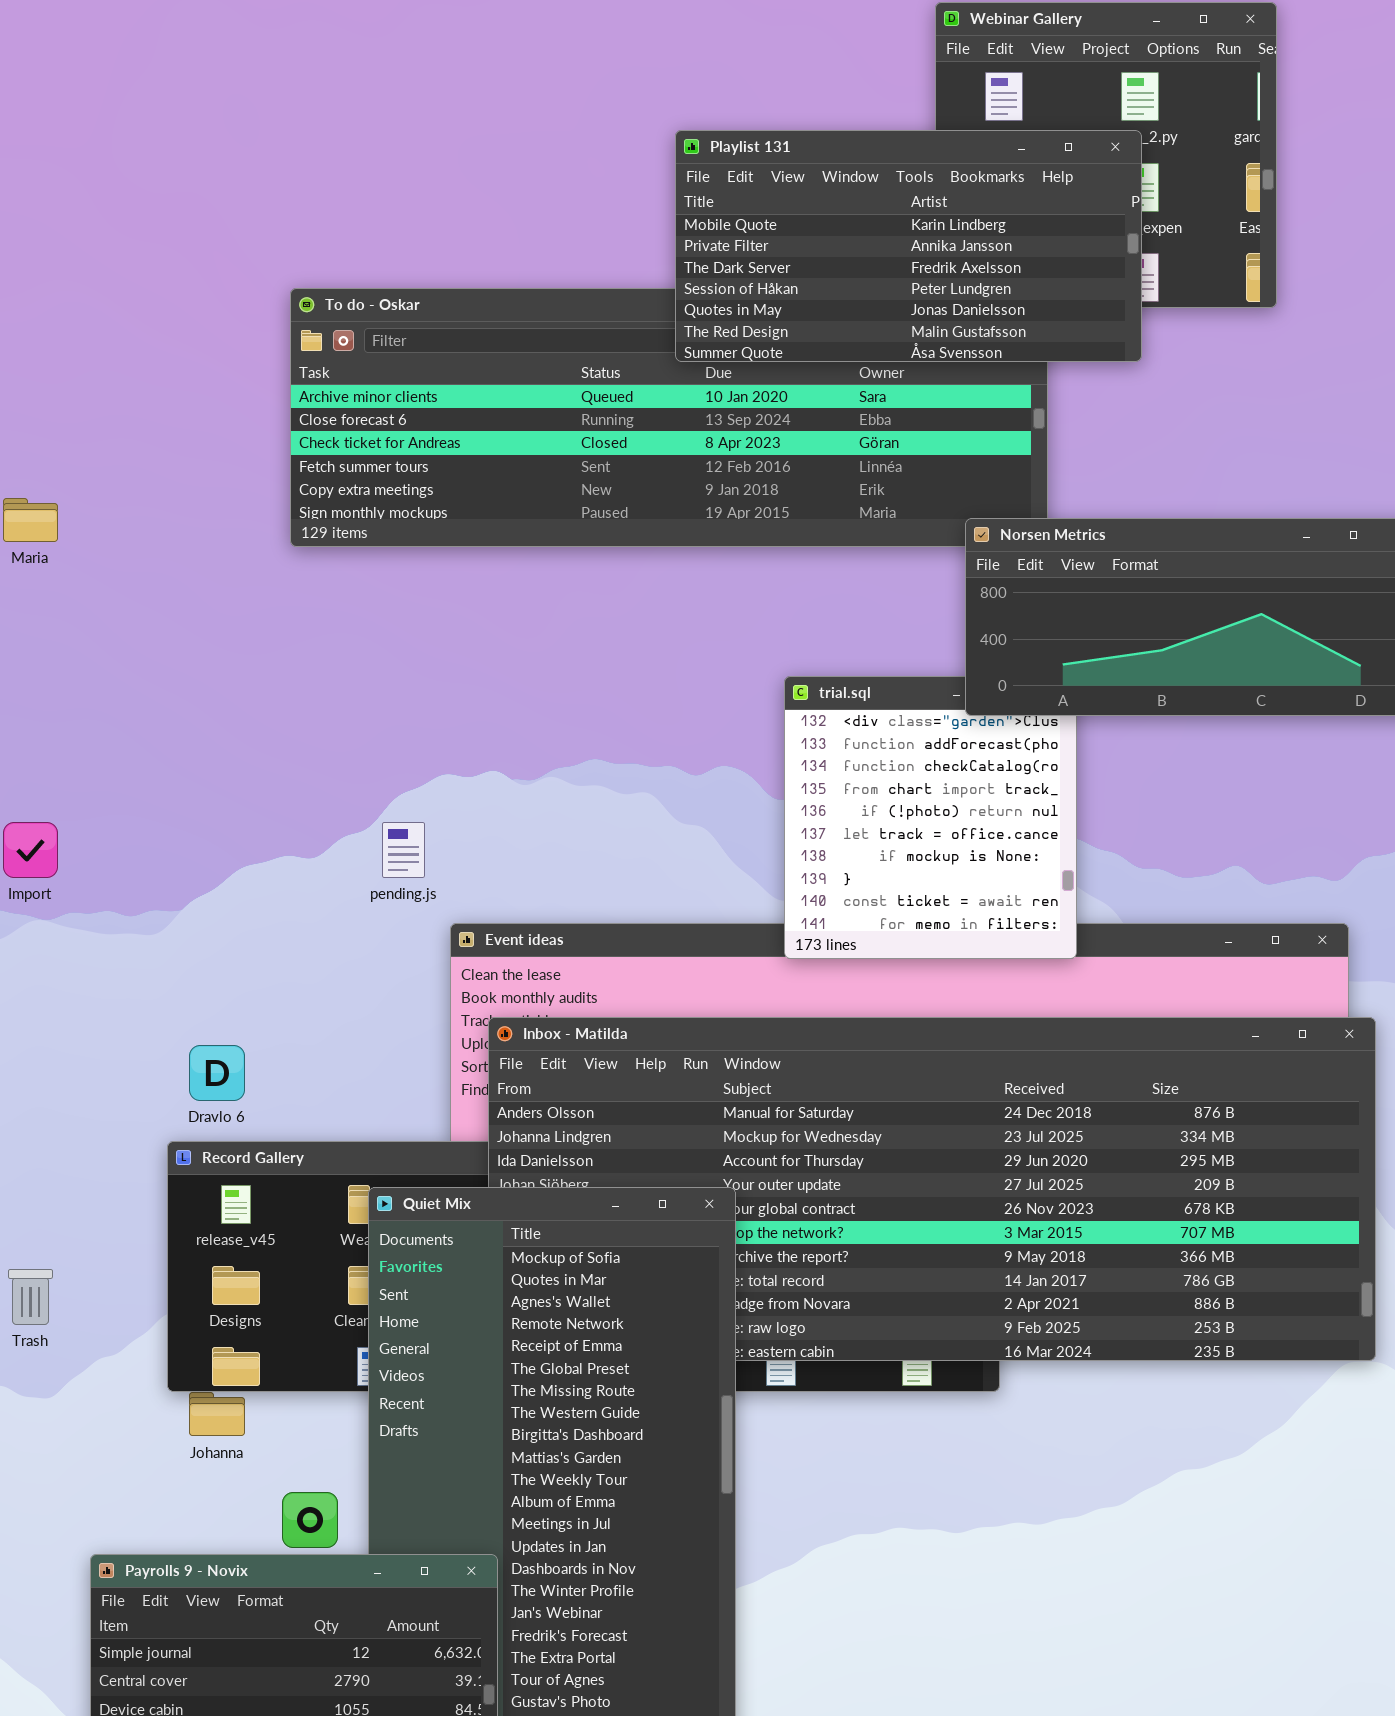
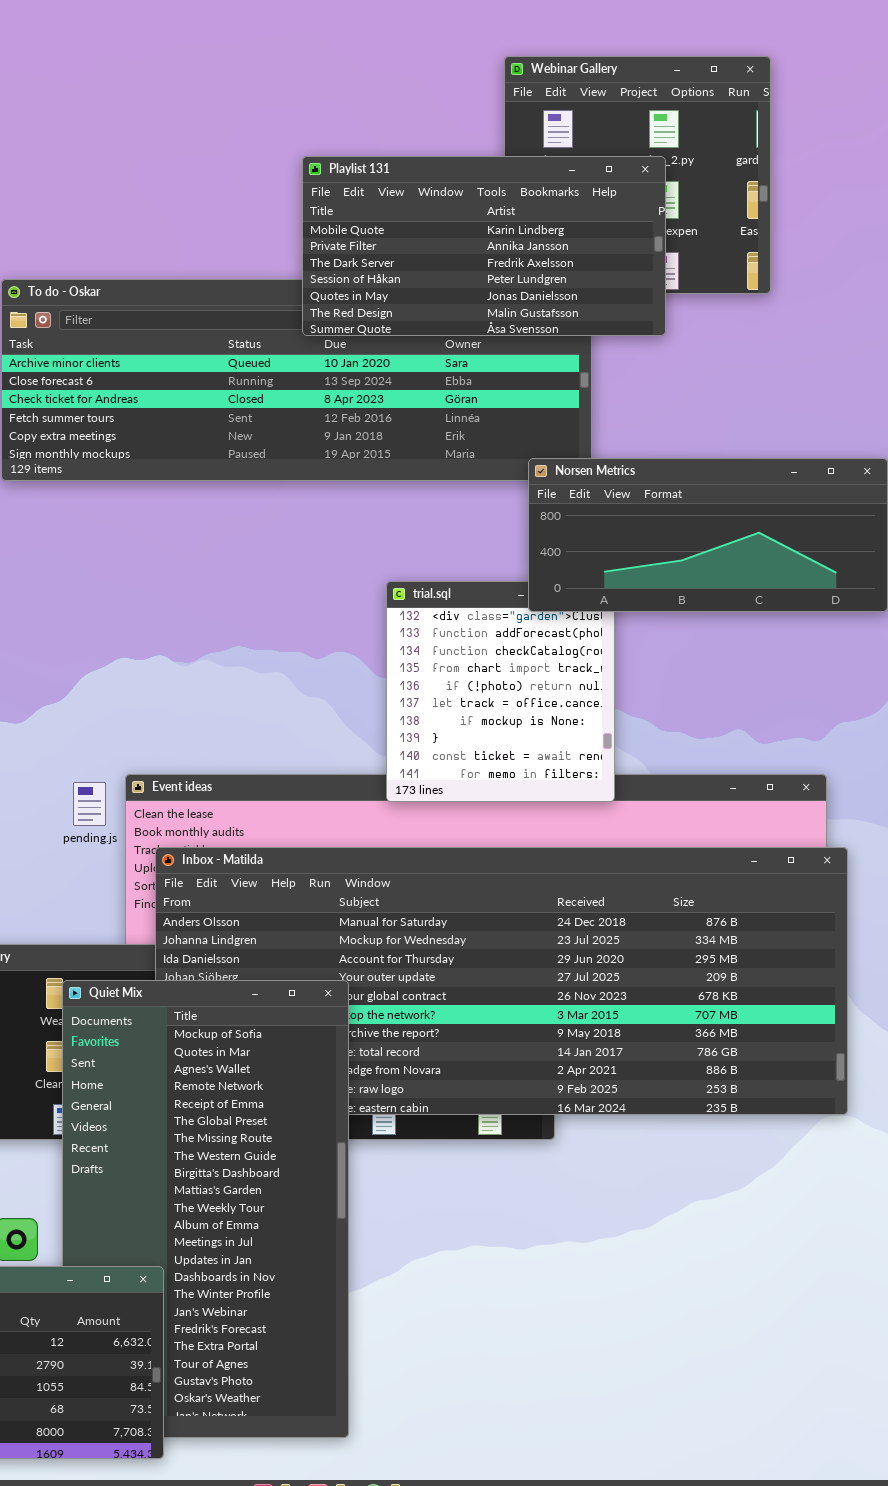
pending.js: [382,822,425,878] -> [73,782,106,826], moved

